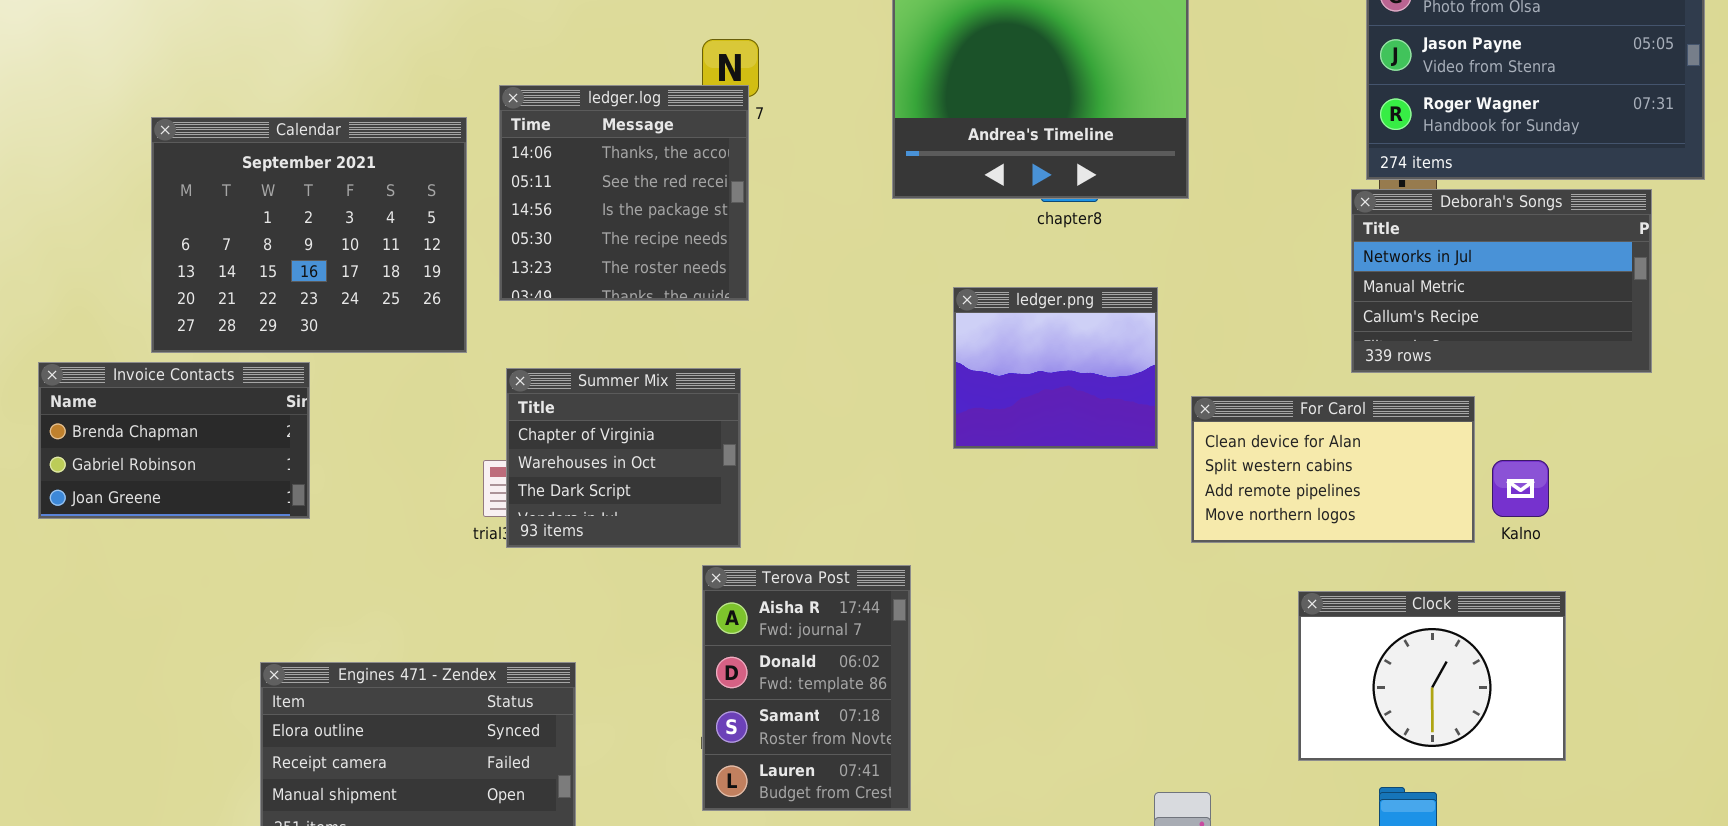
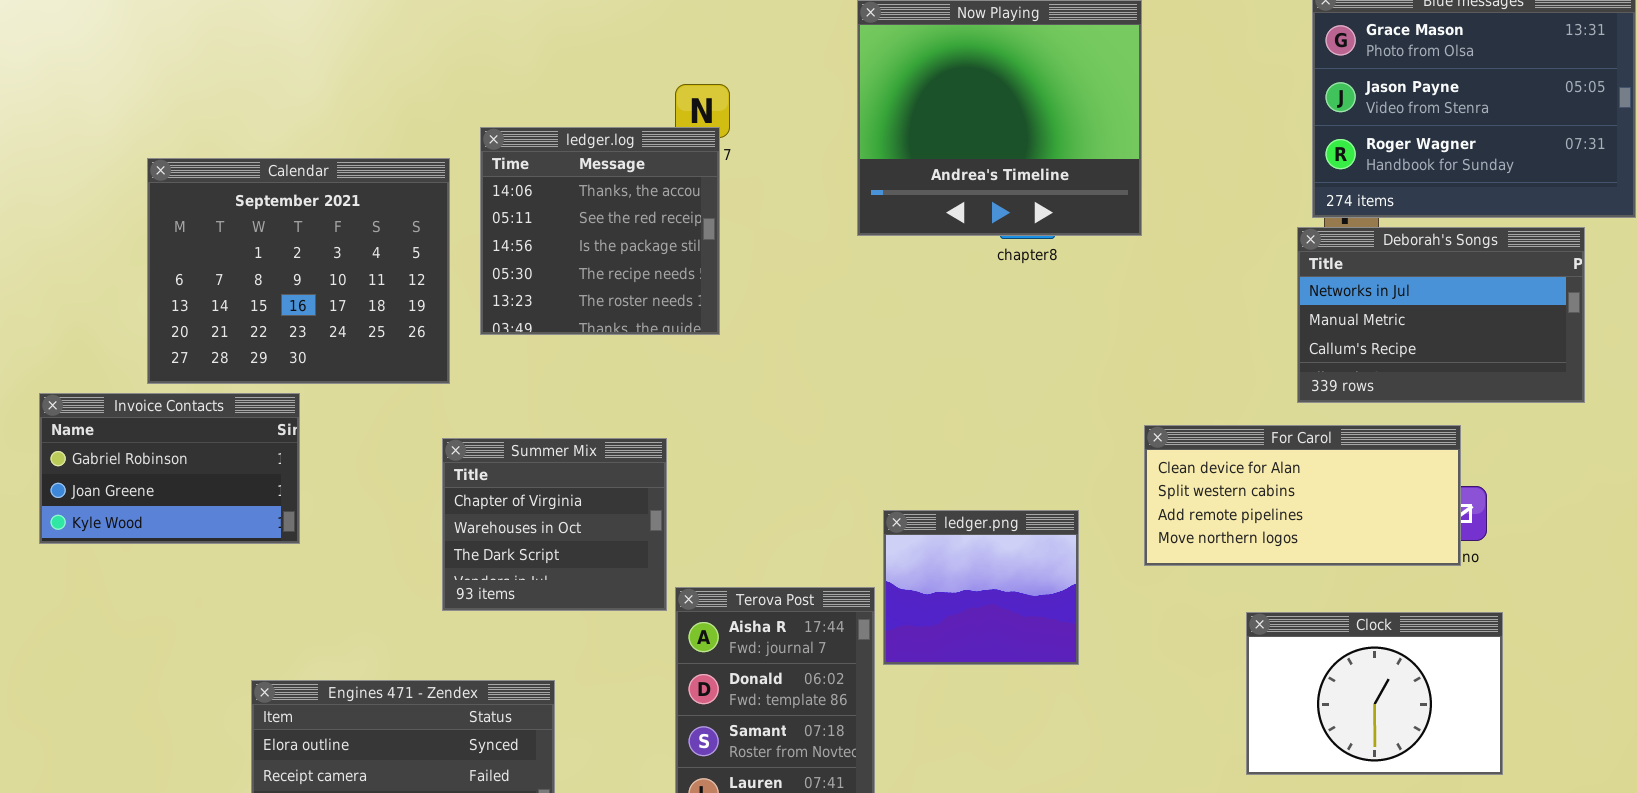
ledger.png: [953,287,1158,449] -> [883,510,1079,665], moved
Invoice Contacts: [38,362,310,519] -> [39,393,300,544], scrolled down 1 row
Summer Mix: [506,368,741,548] -> [442,438,667,611], moved
For Carol: [1191,396,1475,543] -> [1144,425,1461,566], resized

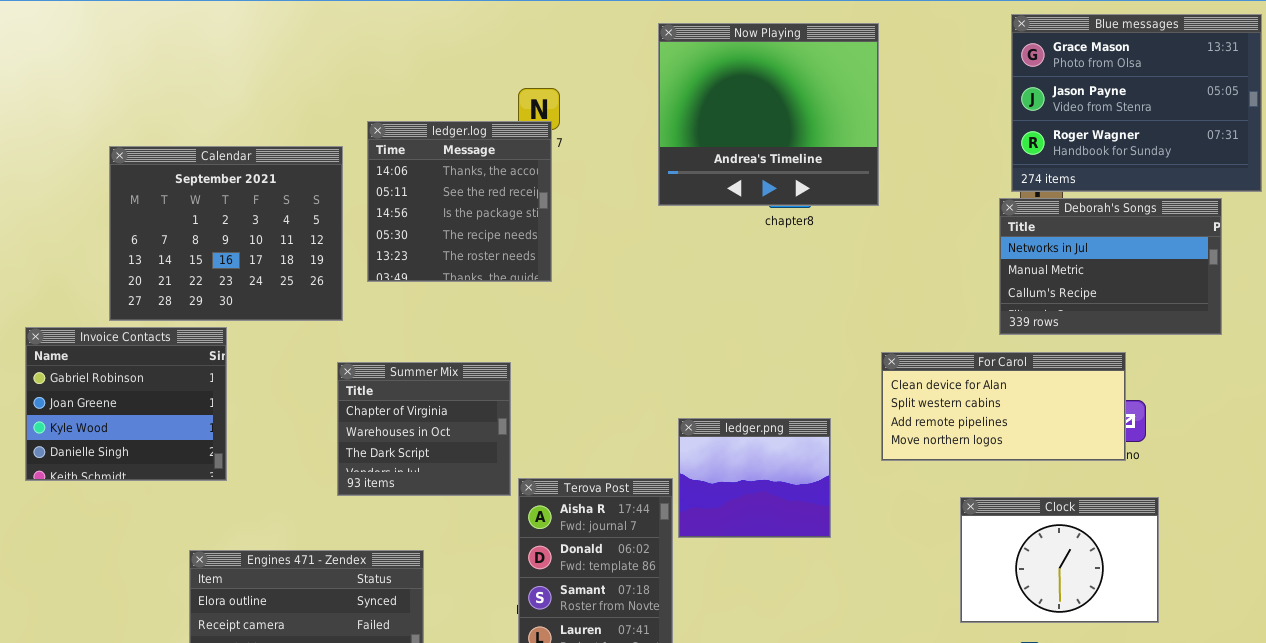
Invoice Contacts: [39,393,300,544] -> [25,327,227,481], resized

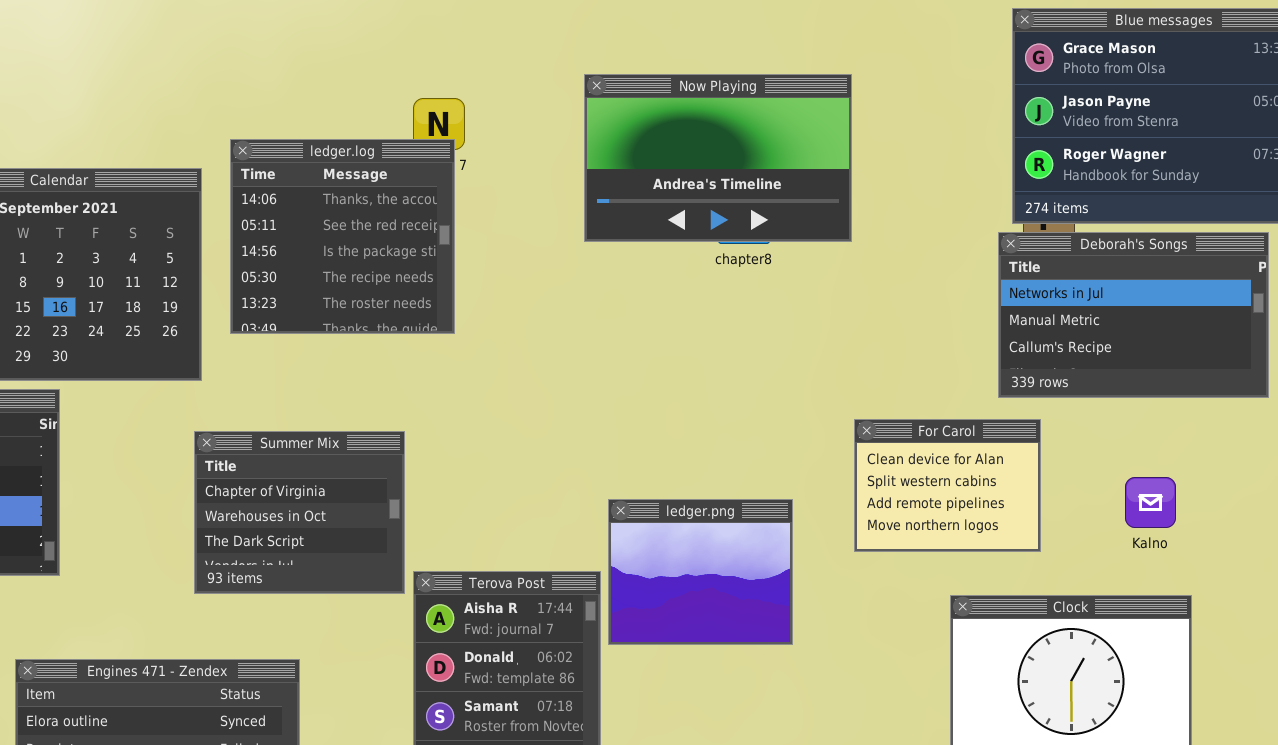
Now Playing: [658,23,879,206] -> [584,74,852,242], resized
For Carol: [881,352,1126,461] -> [854,419,1041,552], resized

